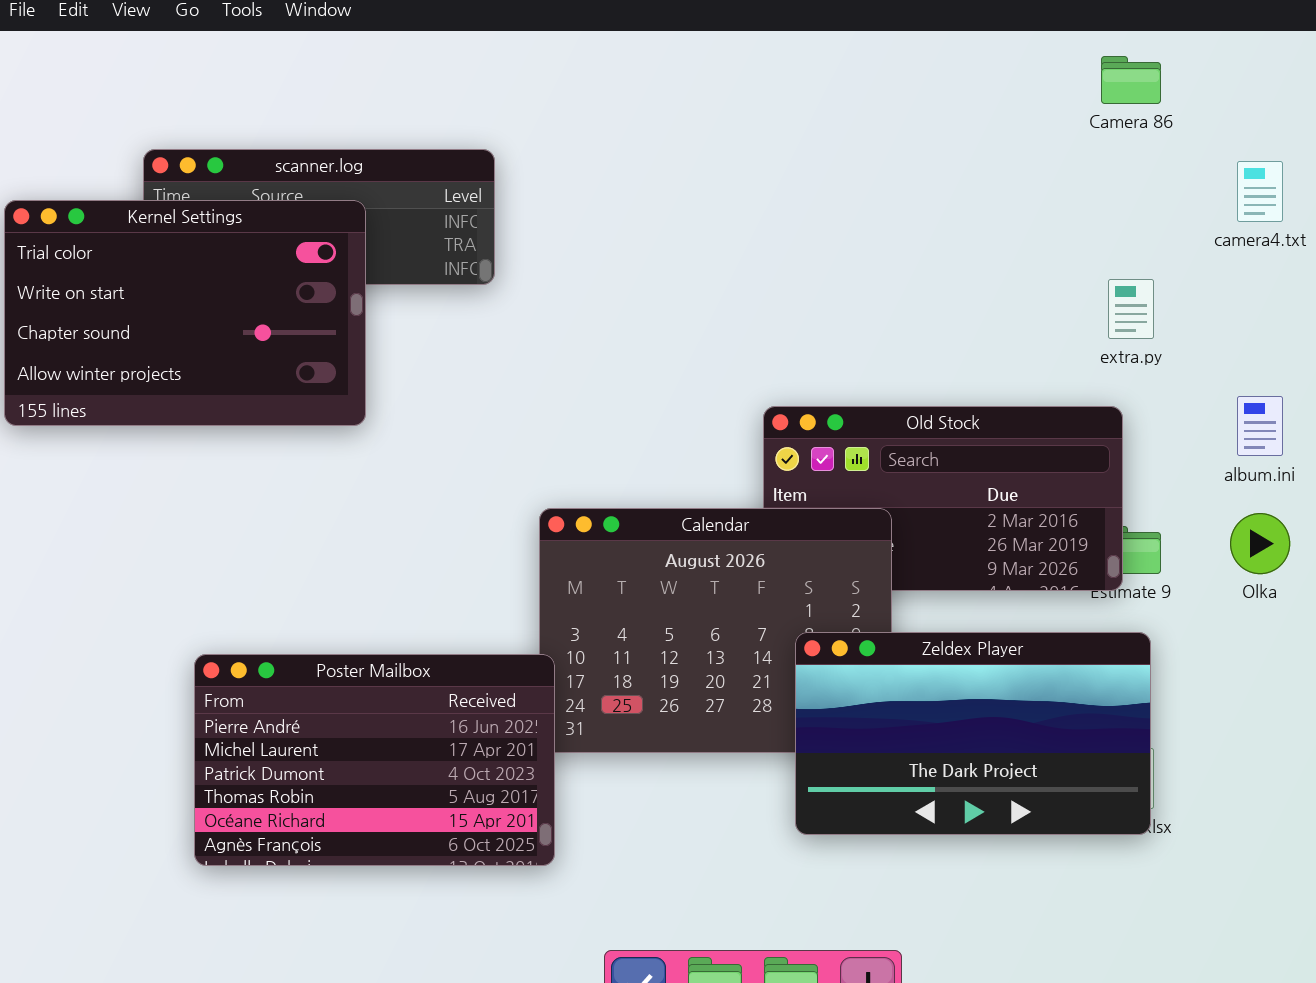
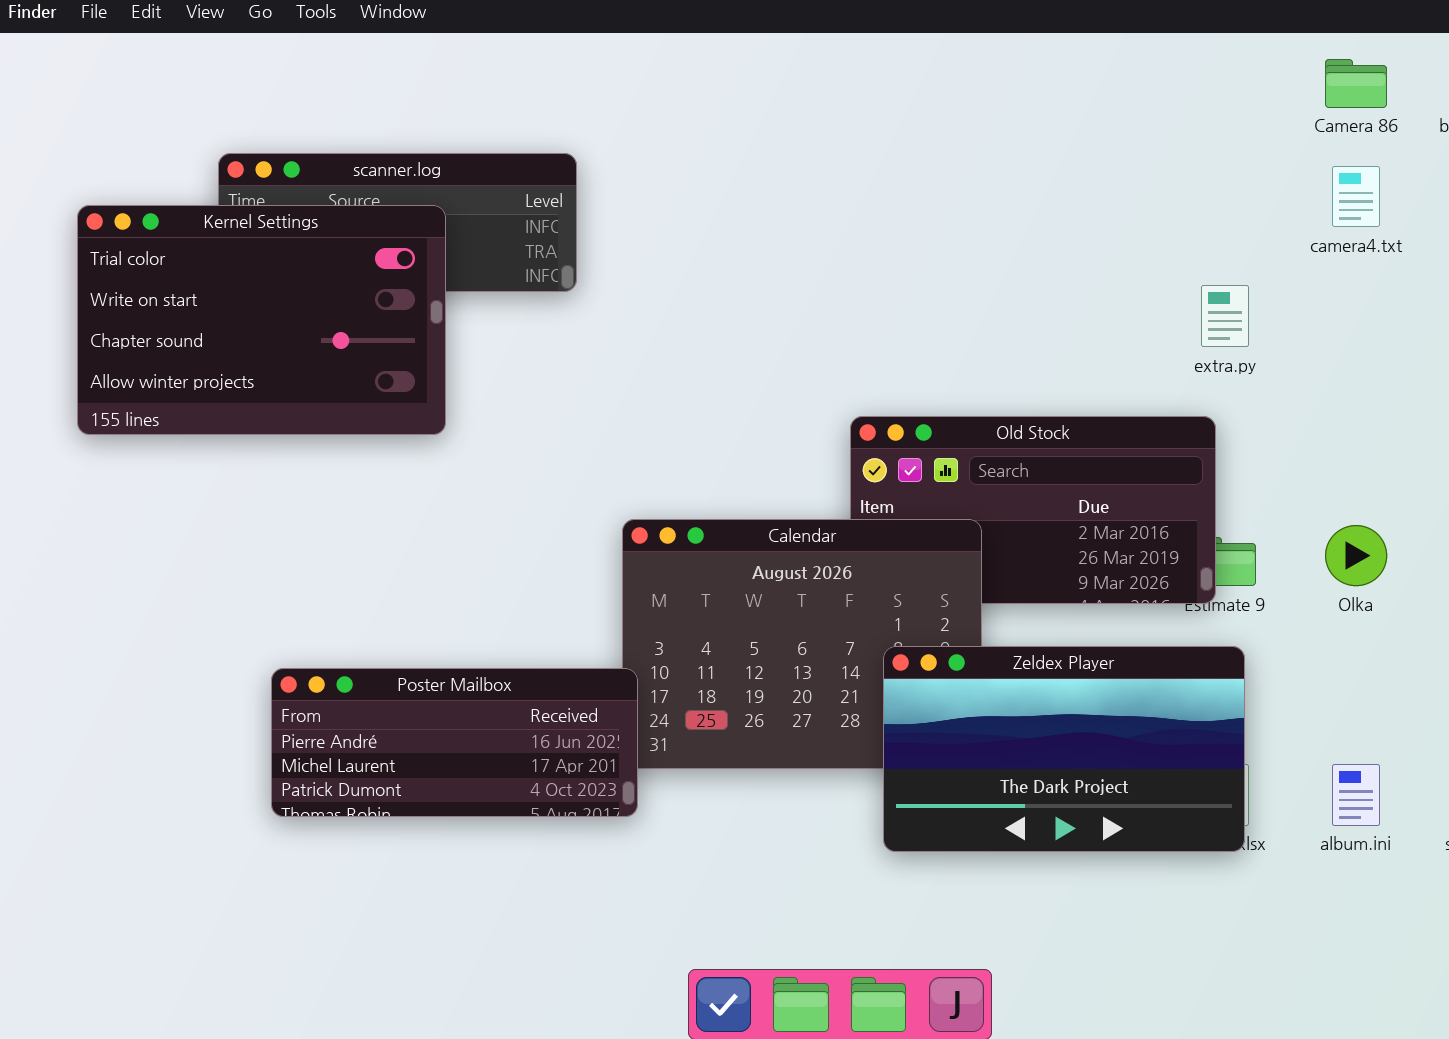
Camera 86: [1101,56,1161,104] -> [1325,59,1387,108], moved
album.ini: [1237,396,1283,456] -> [1332,764,1380,826], moved
Poster Mailbox: [194,654,555,866] -> [271,668,638,817], resized

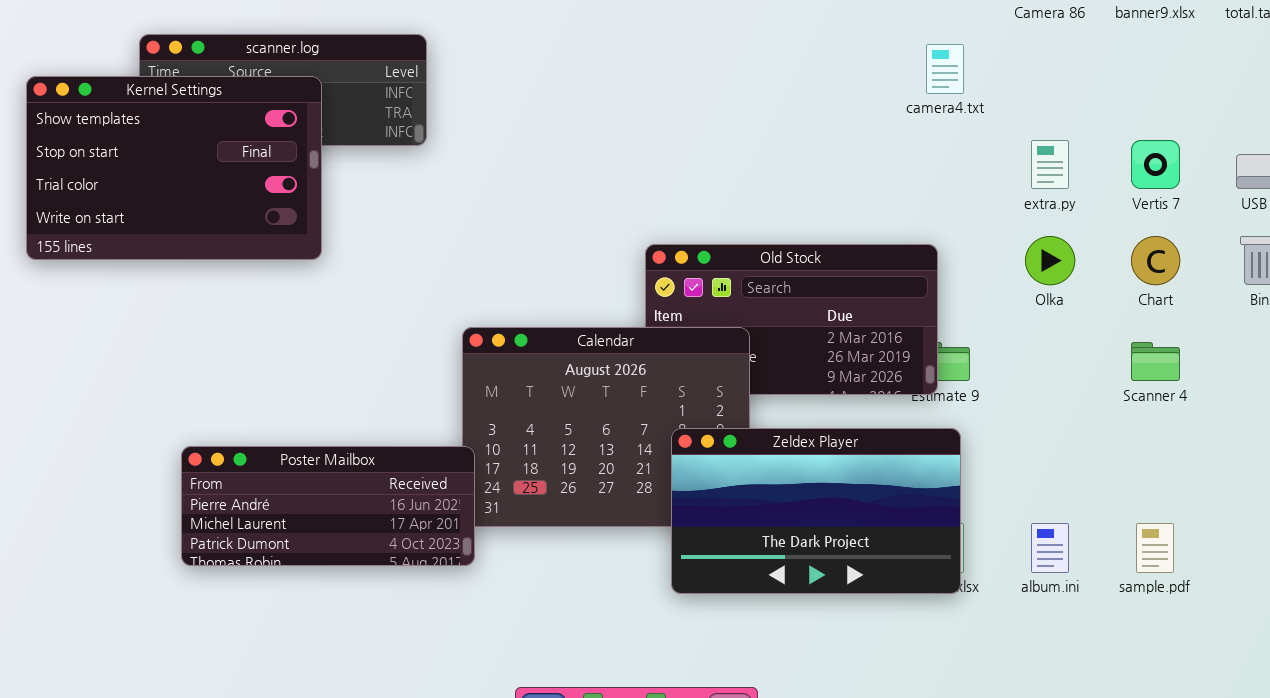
camera4.txt: [1332,166,1380,227] -> [926,44,964,94], moved
Kernel Settings: [77,205,446,435] -> [26,76,322,260], scrolled up 2 rows
extra.py: [1201,285,1249,347] -> [1031,140,1069,189], moved
Olka: [1325,525,1387,586] -> [1025,236,1075,285], moved

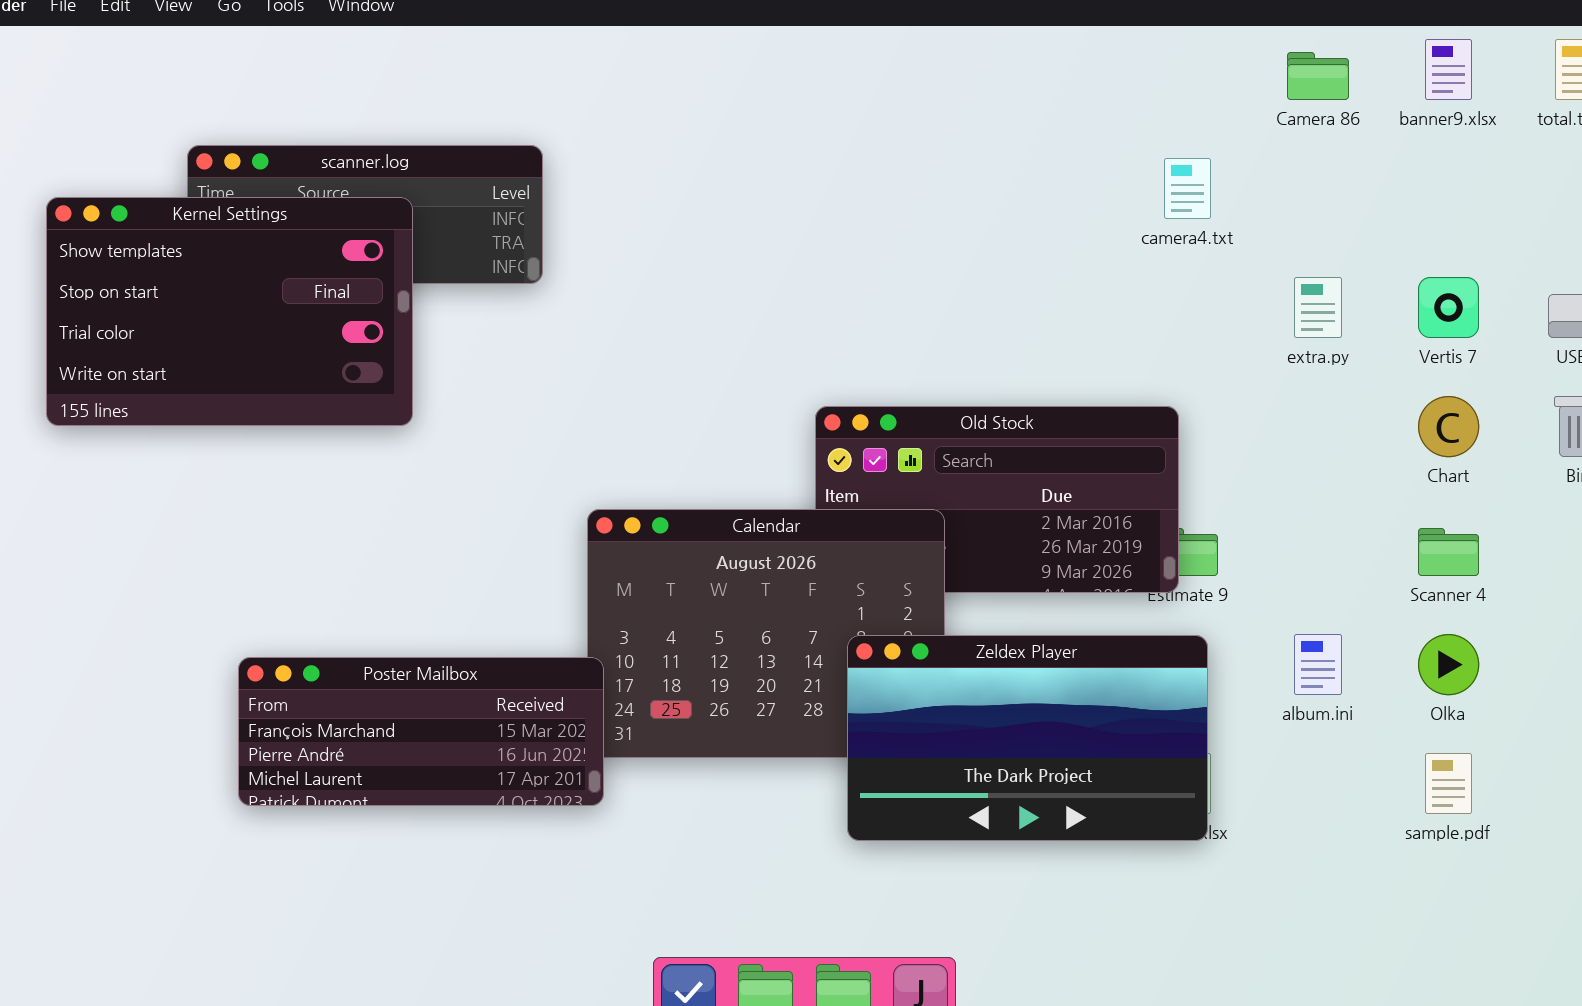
Olka: [1025,236,1075,285] -> [1418,634,1479,695], moved
Poster Mailbox: [181,446,475,566] -> [238,657,604,806], scrolled up 1 row
album.ini: [1031,523,1069,573] -> [1294,634,1342,695], moved

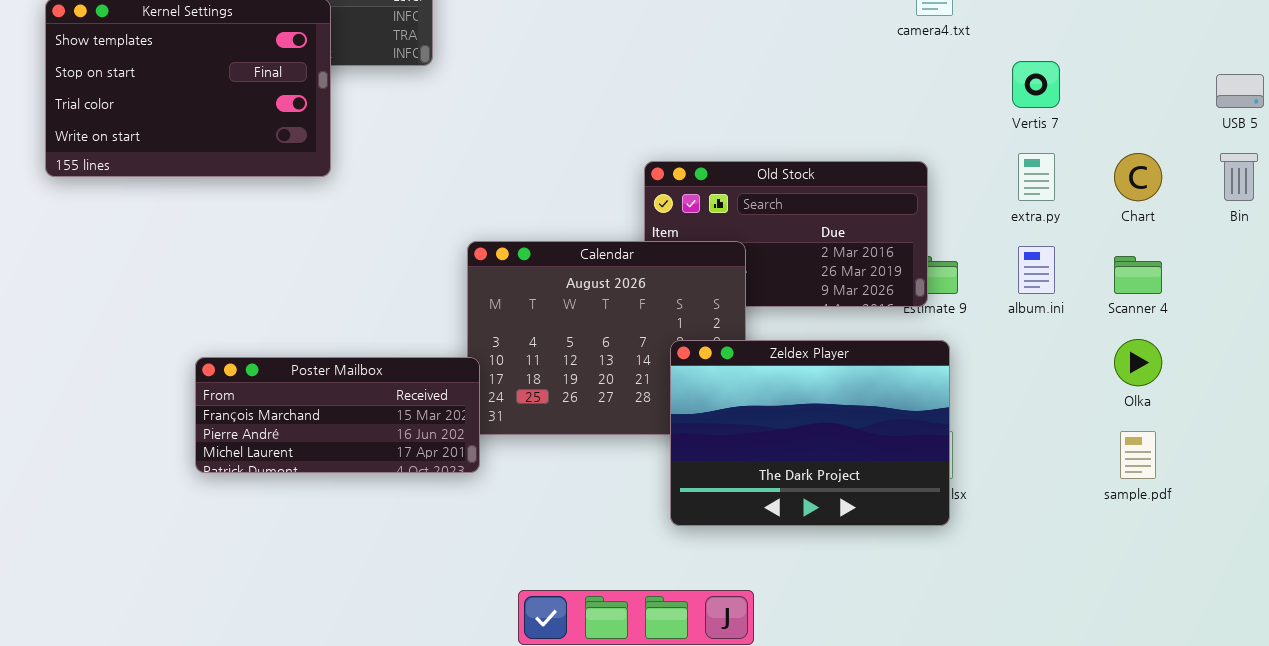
extra.py: [1294,277,1342,338] -> [1018,153,1055,201], moved
Vertis 7: [1418,277,1479,338] -> [1012,61,1060,108], moved
album.ini: [1294,634,1342,695] -> [1018,246,1055,294], moved
Zeldex Player: [847,635,1208,841] -> [670,340,950,526], resized

